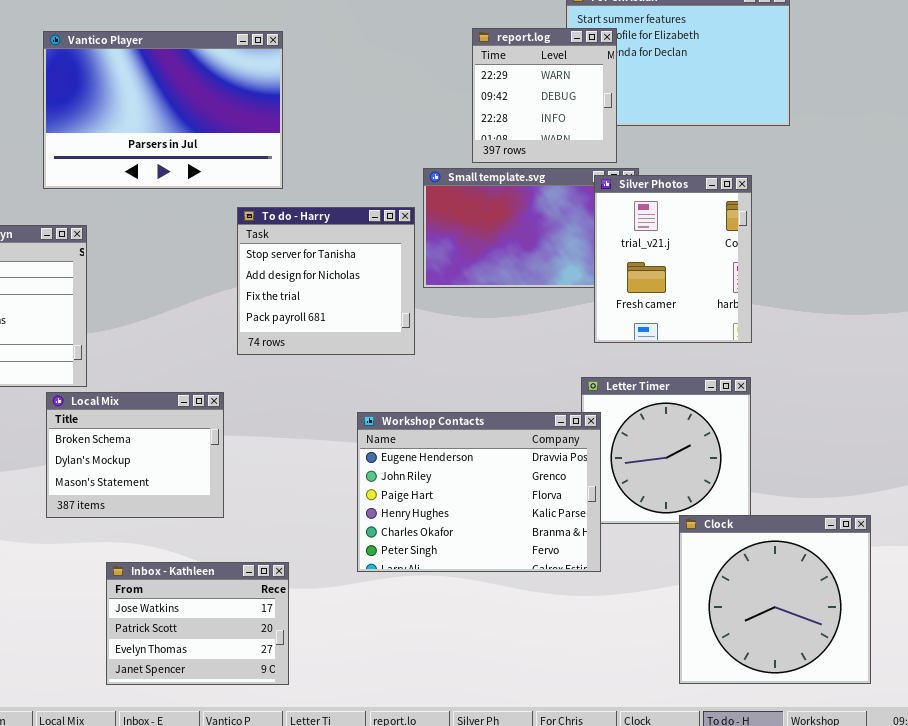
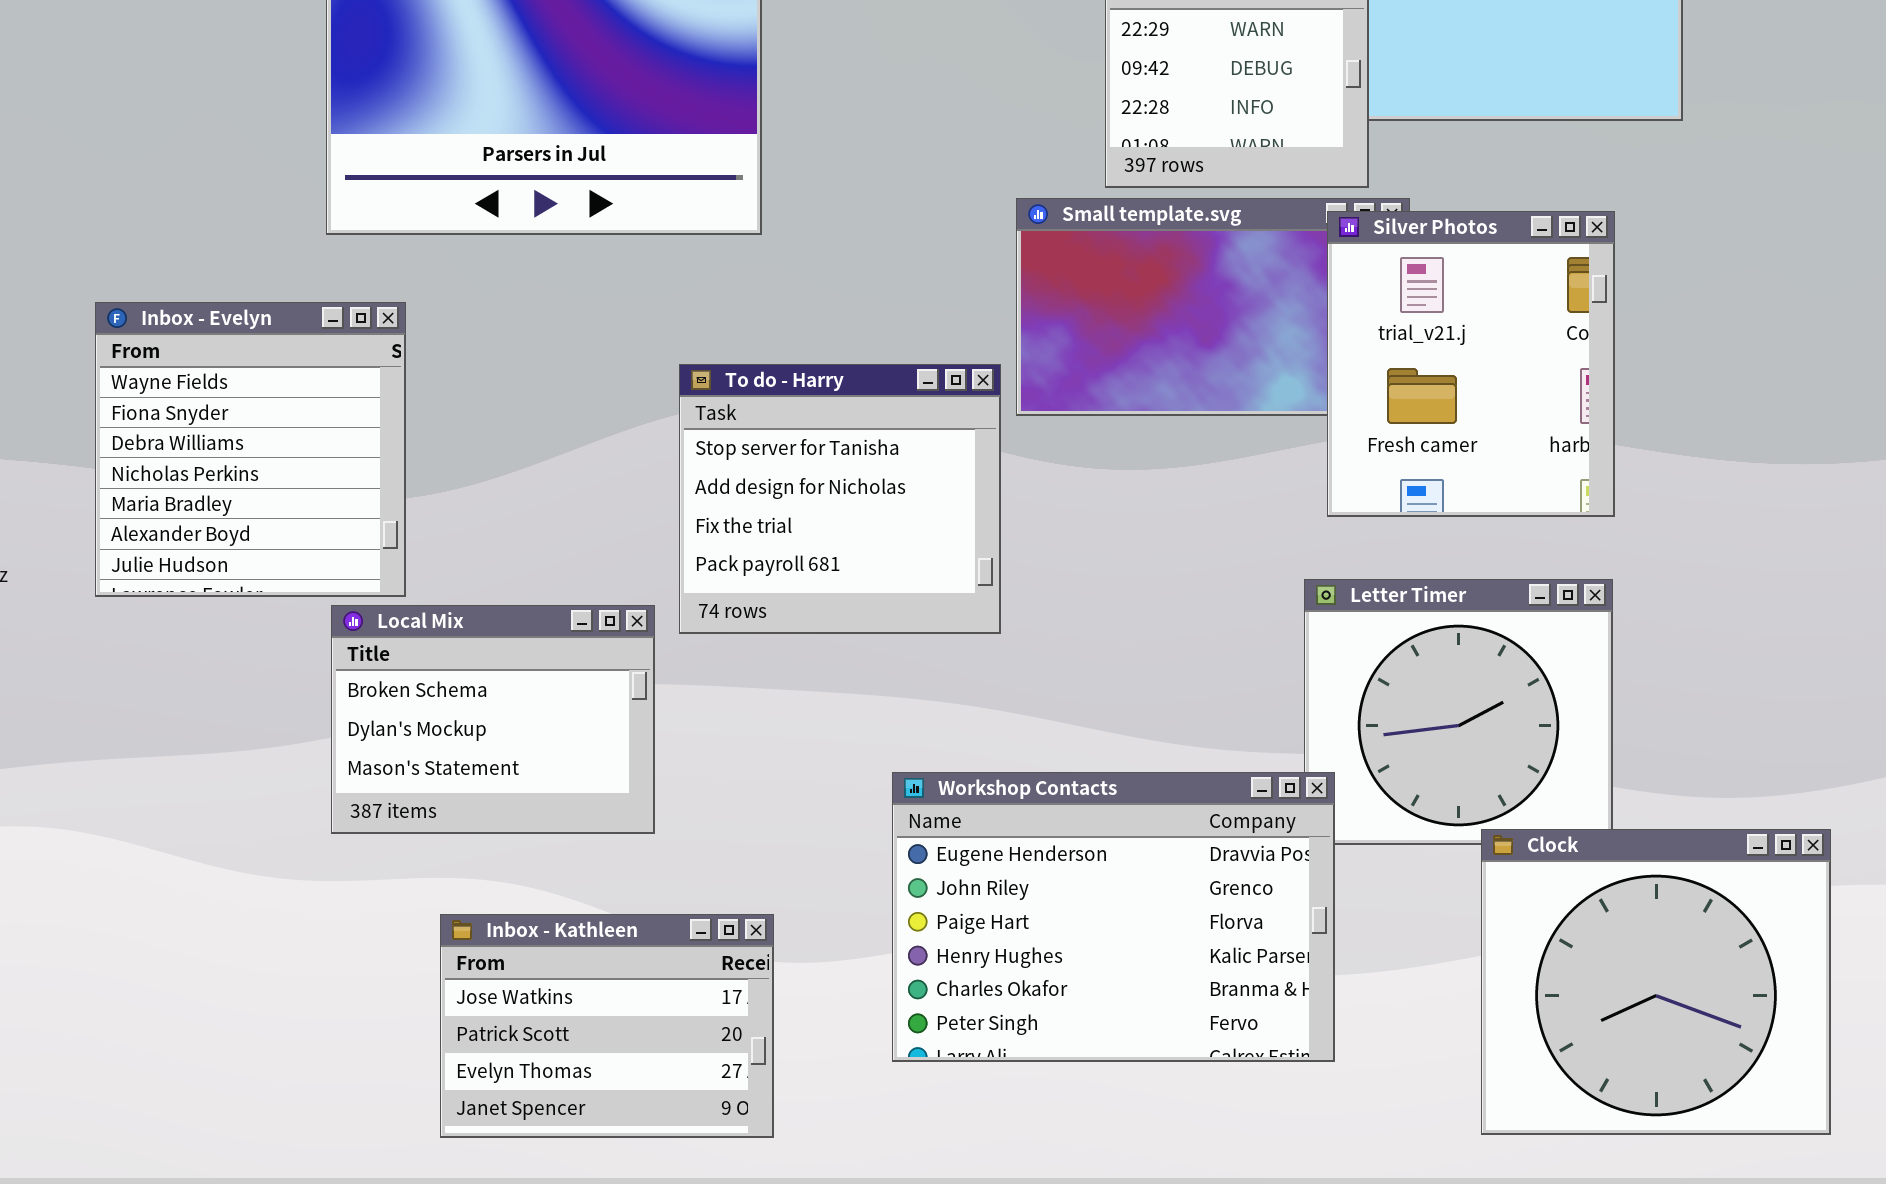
To do - Harry: [237,207,415,355] -> [679,364,1001,634], moved
Workshop Contacts: [357,412,601,572] -> [892,772,1335,1062], moved

